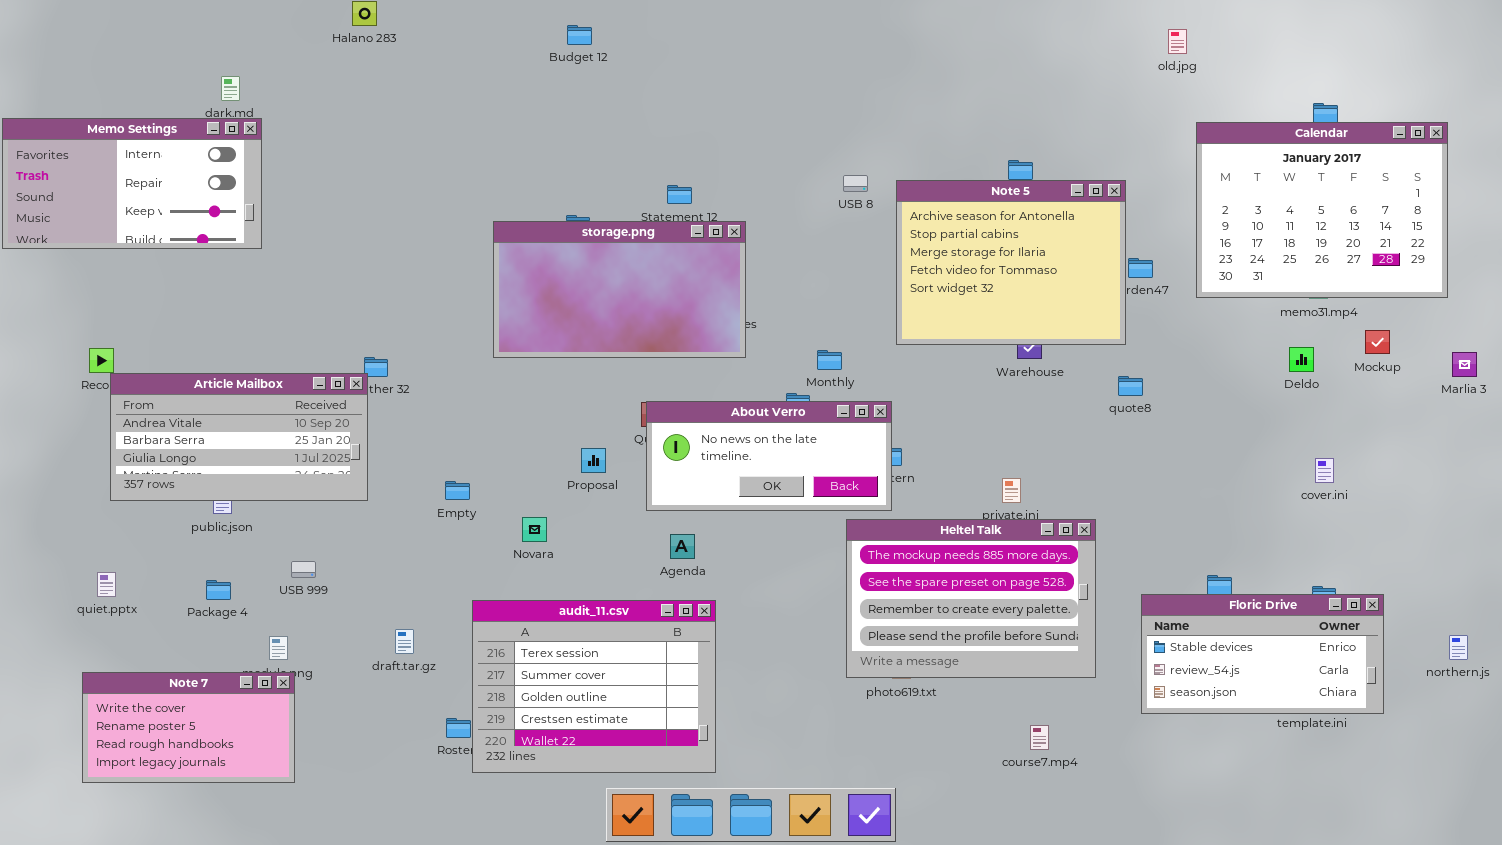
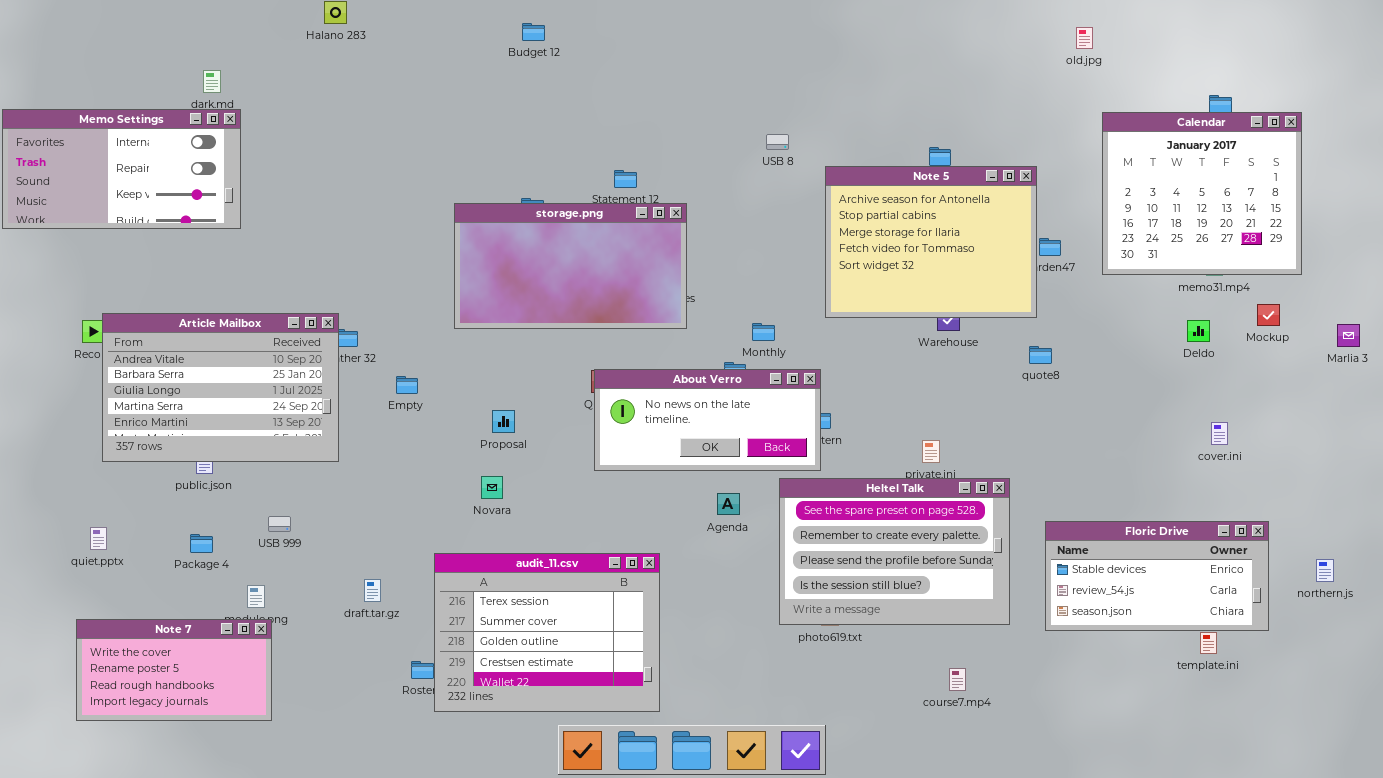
Calendar: [1196,122,1448,298] -> [1102,112,1302,275], resized
USB 8: [843,175,868,192] -> [766,134,789,150], moved
Article Mailbox: [110,373,368,501] -> [102,313,339,462], resized
Proposal: [581,448,606,473] -> [492,410,515,433], moved
Empty: [445,481,470,500] -> [396,376,418,394], moved
Heltel Talk: [846,519,1096,678] -> [779,478,1010,625], scrolled down 1 row
Agenda: [670,534,695,559] -> [717,493,740,515], moved
Floric Drive: [1141,594,1384,714] -> [1045,521,1269,631], moved
northern.js: [1449,635,1468,660] -> [1316,559,1334,582], moved

